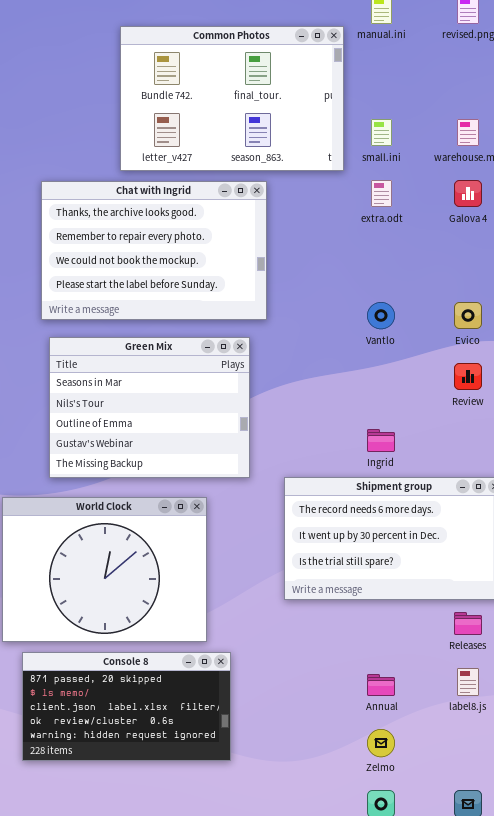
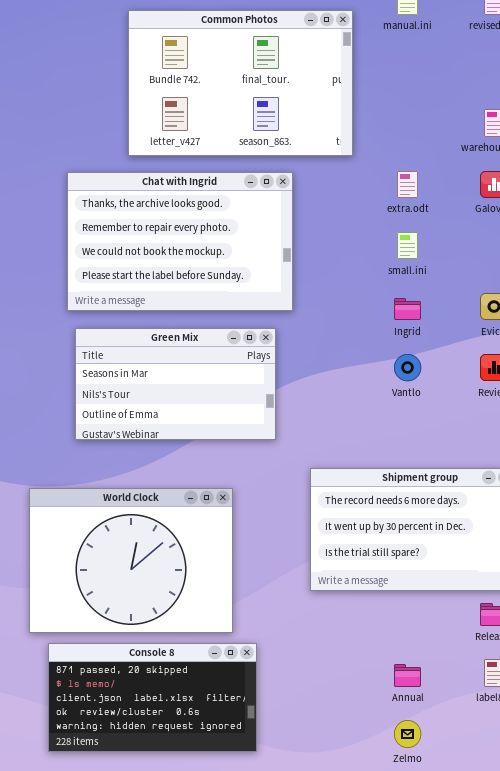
Common Photos: [120,26,344,171] -> [128,10,353,156], moved
small.ini: [371,119,392,146] -> [397,232,418,259], moved
Vantlo: [367,302,395,329] -> [394,354,421,381], moved
Green Mix: [49,337,250,478] -> [75,328,276,440], resized
Ingrid: [367,429,395,452] -> [394,298,421,320], moved

